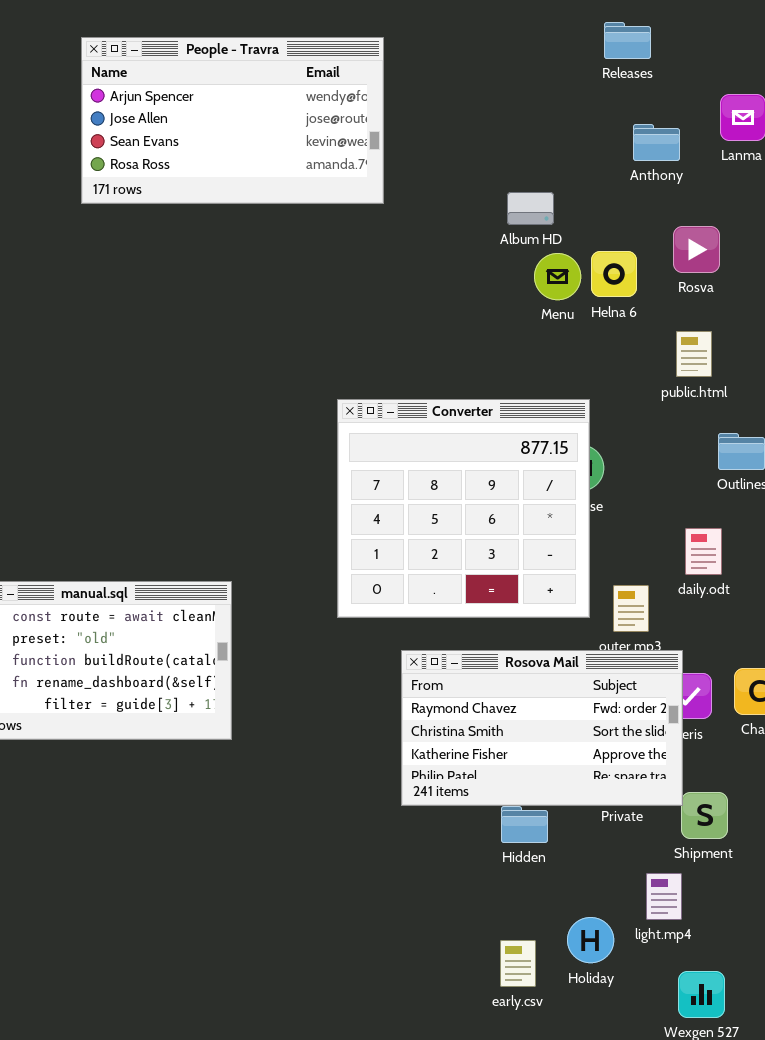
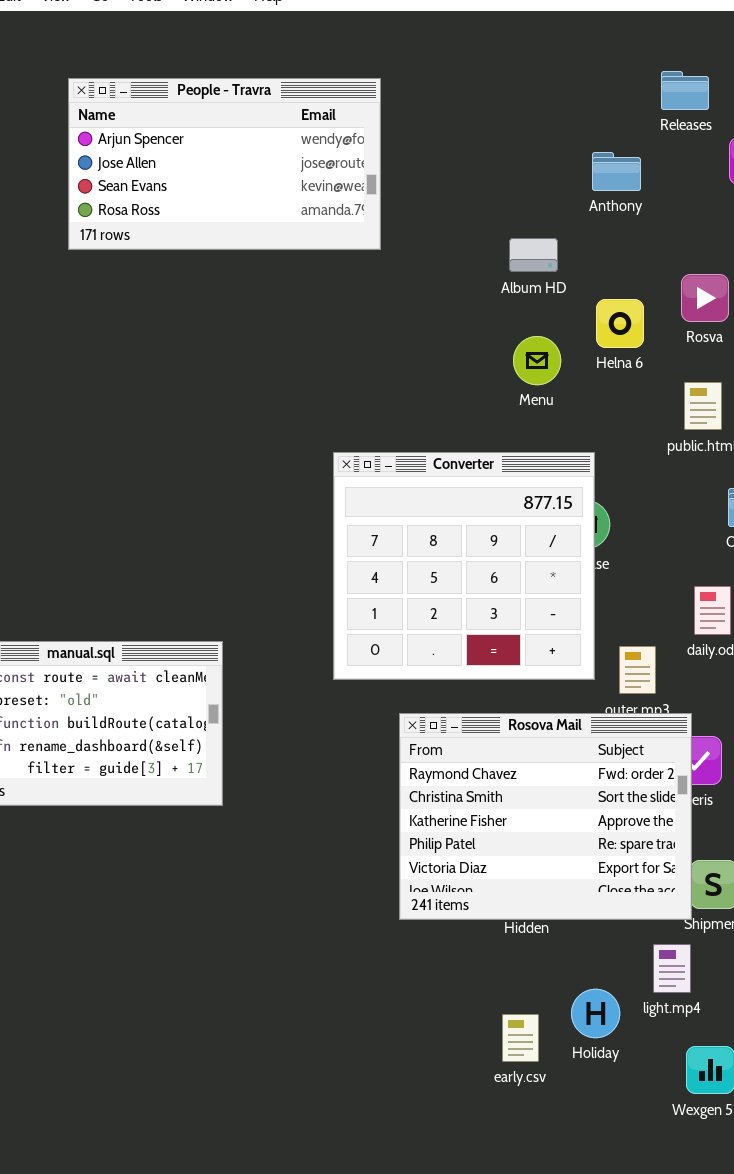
Releases: [604,22,651,59] -> [661,71,709,110], moved
Anthony: [633,124,680,161] -> [592,152,641,191], moved
Menu: [534,253,581,300] -> [513,336,561,385], moved
Rosova Mail: [401,650,683,806] -> [399,713,692,920], resized

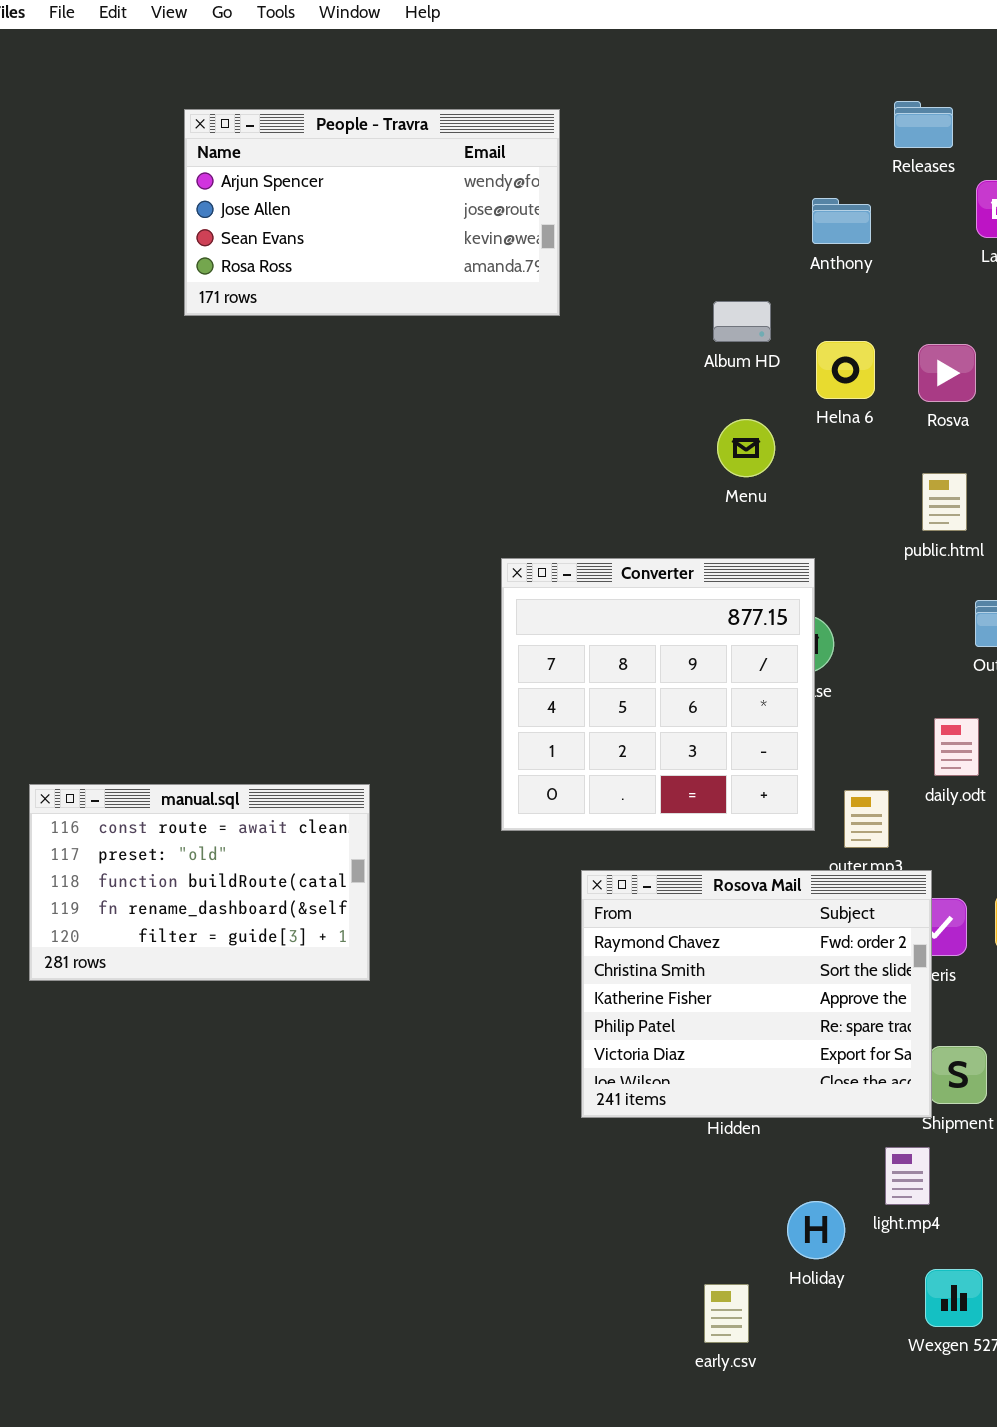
Helna 6: [596,299,644,348] -> [816,341,875,399], moved
early.csv: [502,1014,539,1062] -> [704,1284,749,1343], moved

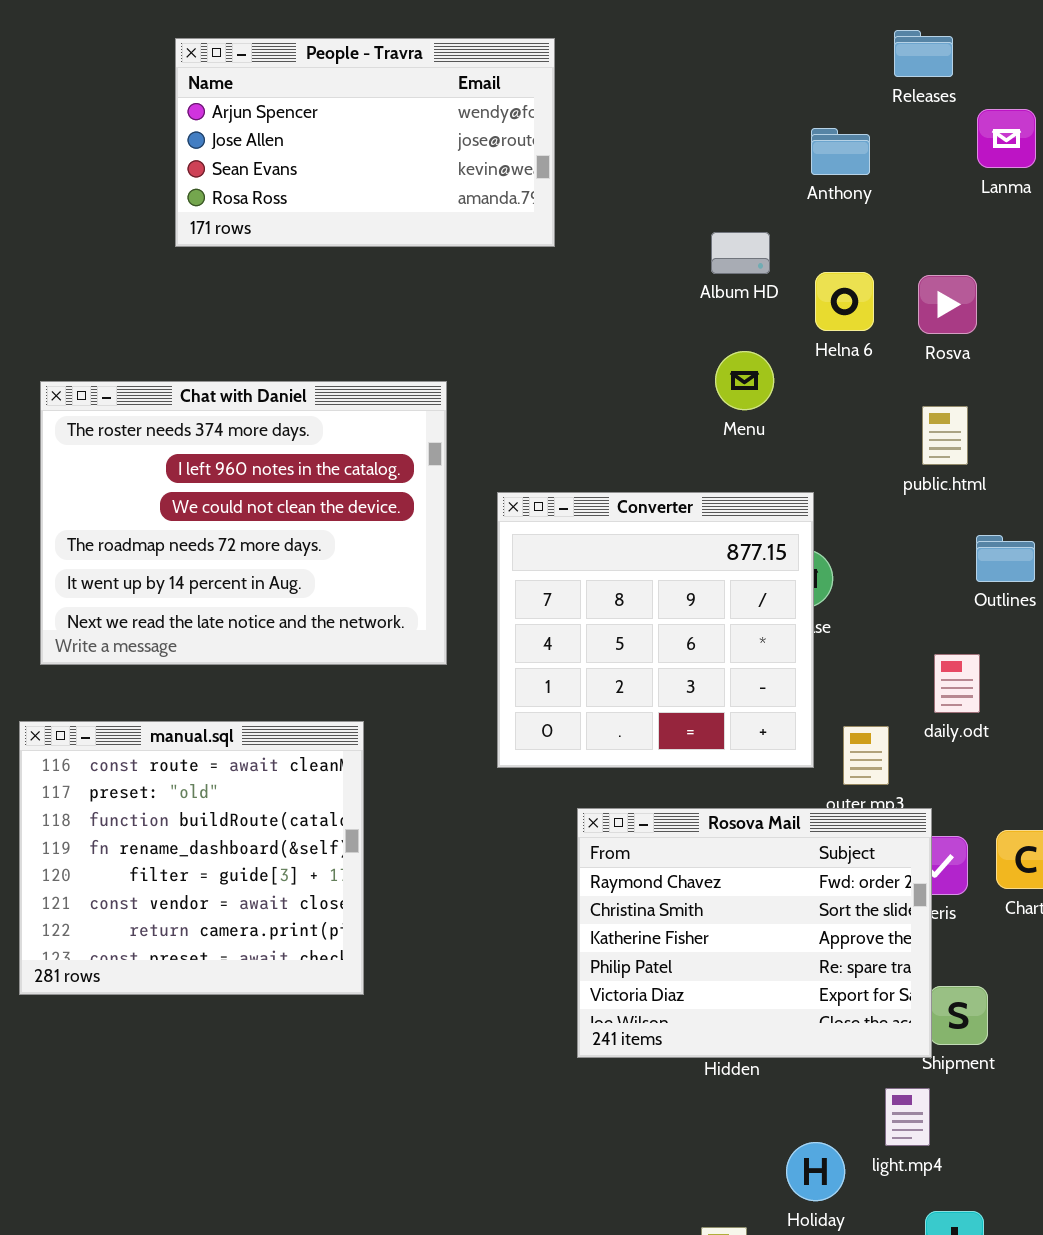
Chat with Daniel: none -> [40,381,447,665], opened
manual.sql: [29,784,370,981] -> [19,721,364,995], resized

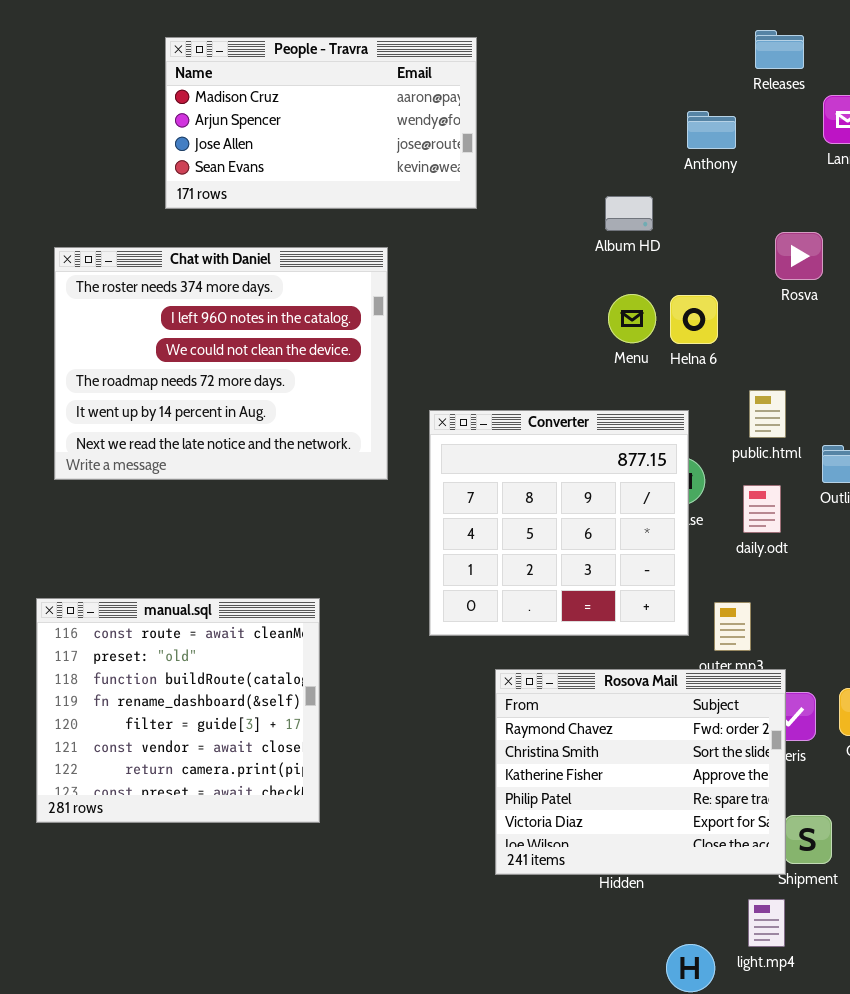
People - Travra: [175,38,555,247] -> [165,37,477,209], scrolled up 1 row
Helna 6: [815,272,874,331] -> [670,295,718,344], moved
Chat with Daniel: [40,381,447,665] -> [54,247,388,480], moved
public.html: [922,406,968,465] -> [749,390,786,438], moved
daily.odt: [934,654,980,713] -> [743,485,781,533], moved

